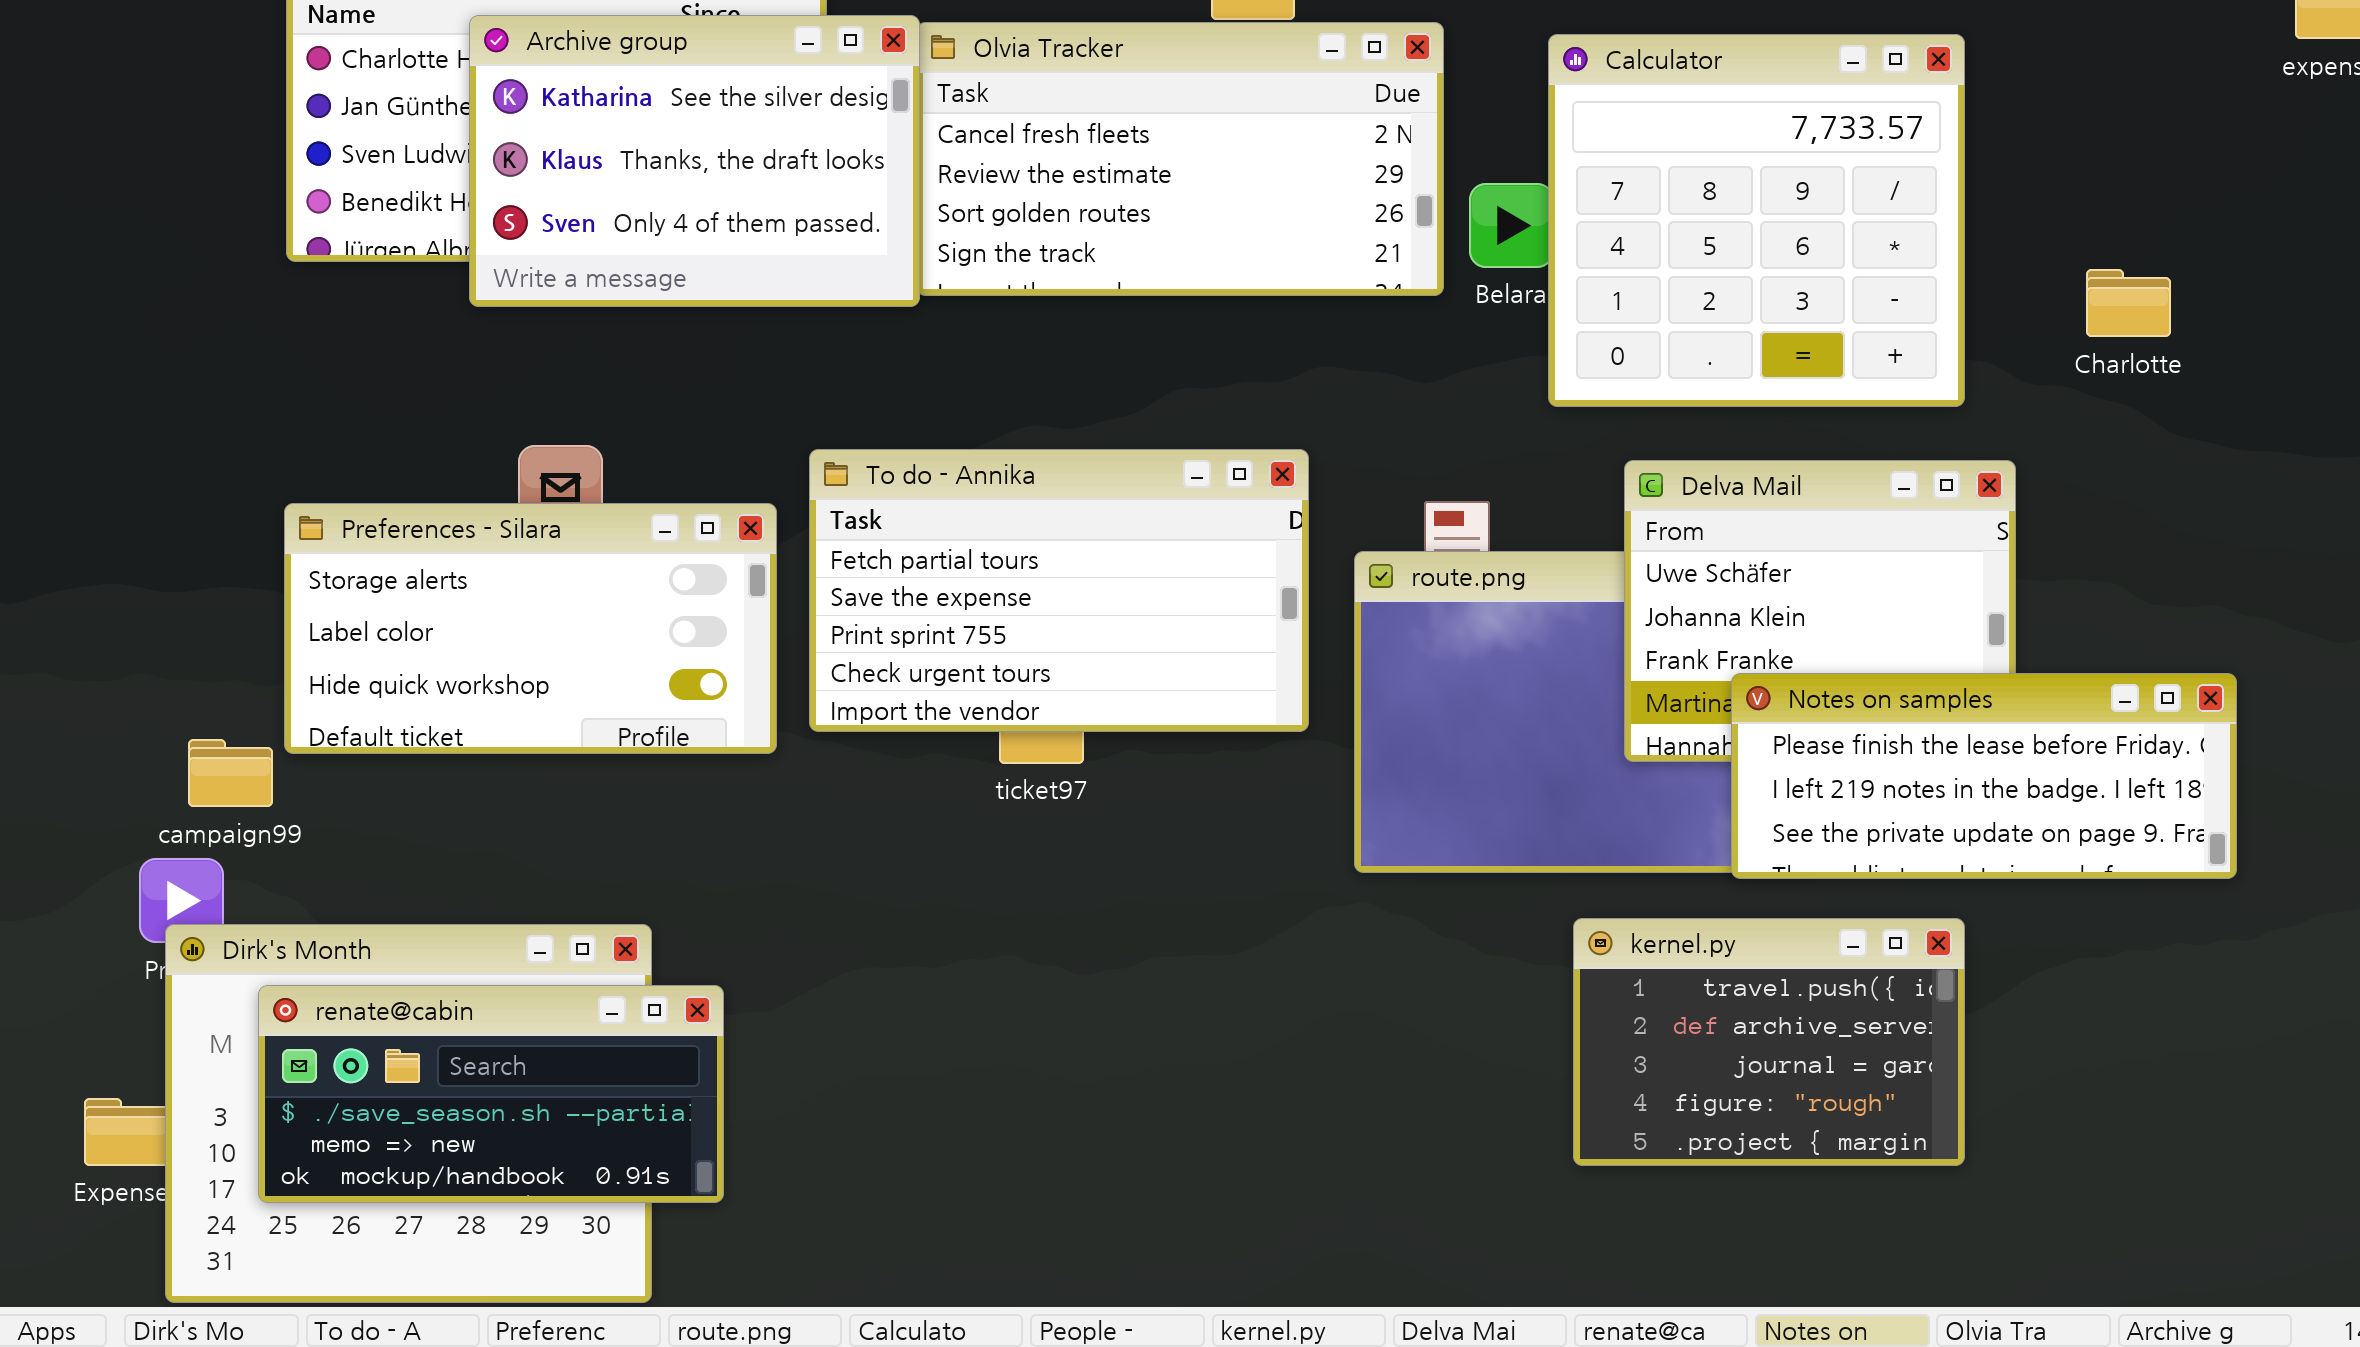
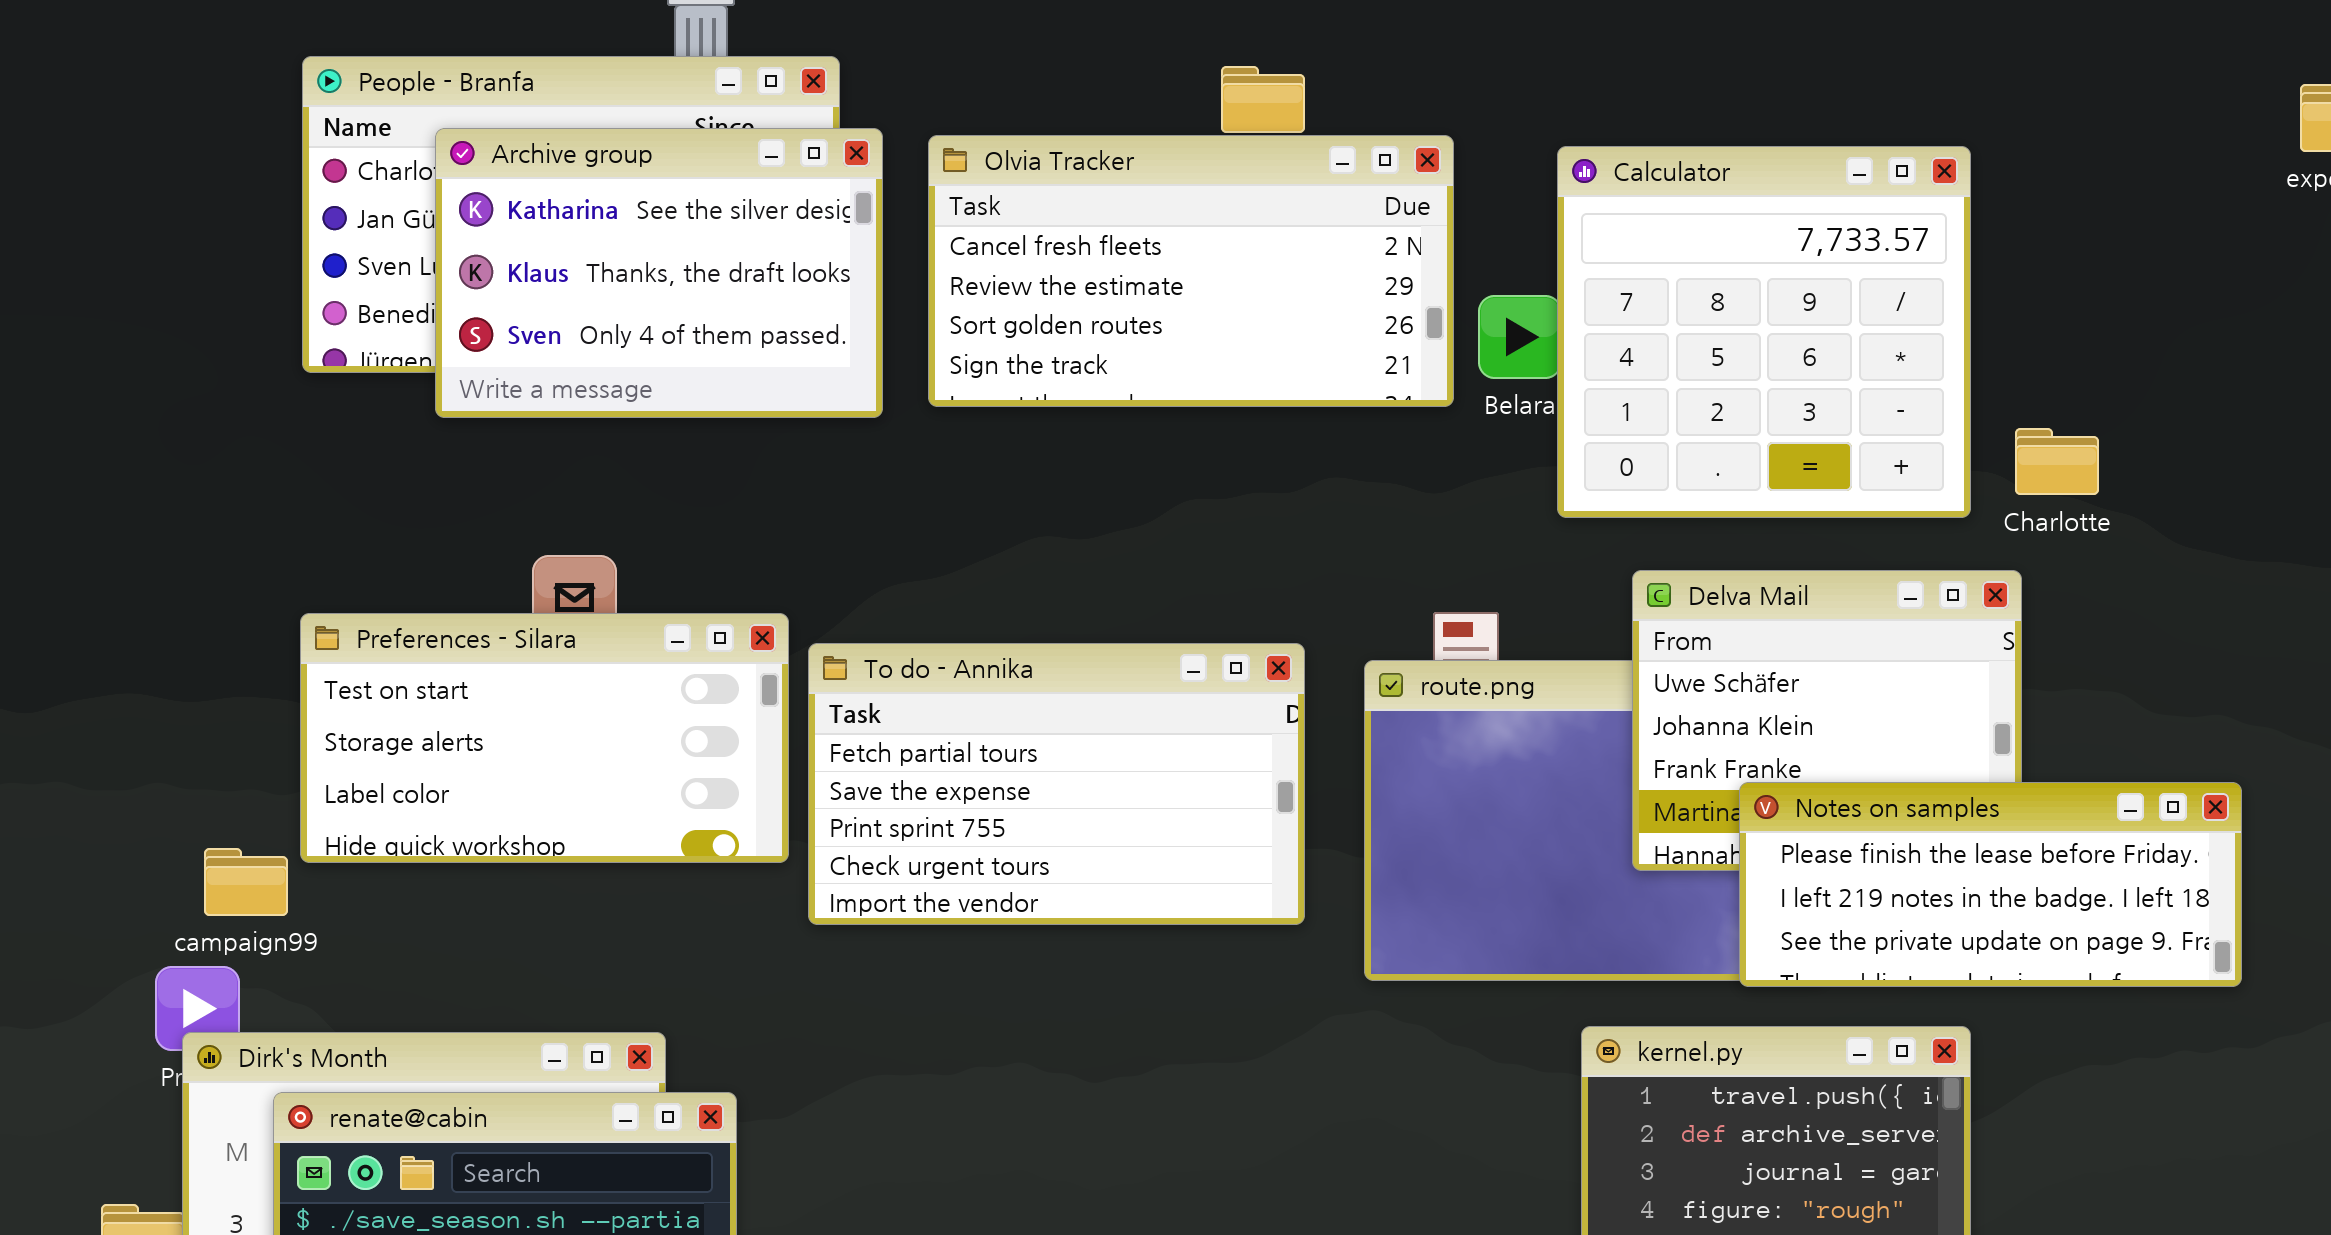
Archive group: [469,15,920,307] -> [435,128,883,418], moved
Charlotte: [2086,269,2171,337] -> [2015,428,2099,495], moved
To do - Annika: [809,449,1309,732] -> [808,643,1305,925], moved
Preferences - Silara: [284,503,777,754] -> [300,613,789,863], scrolled up 1 row

